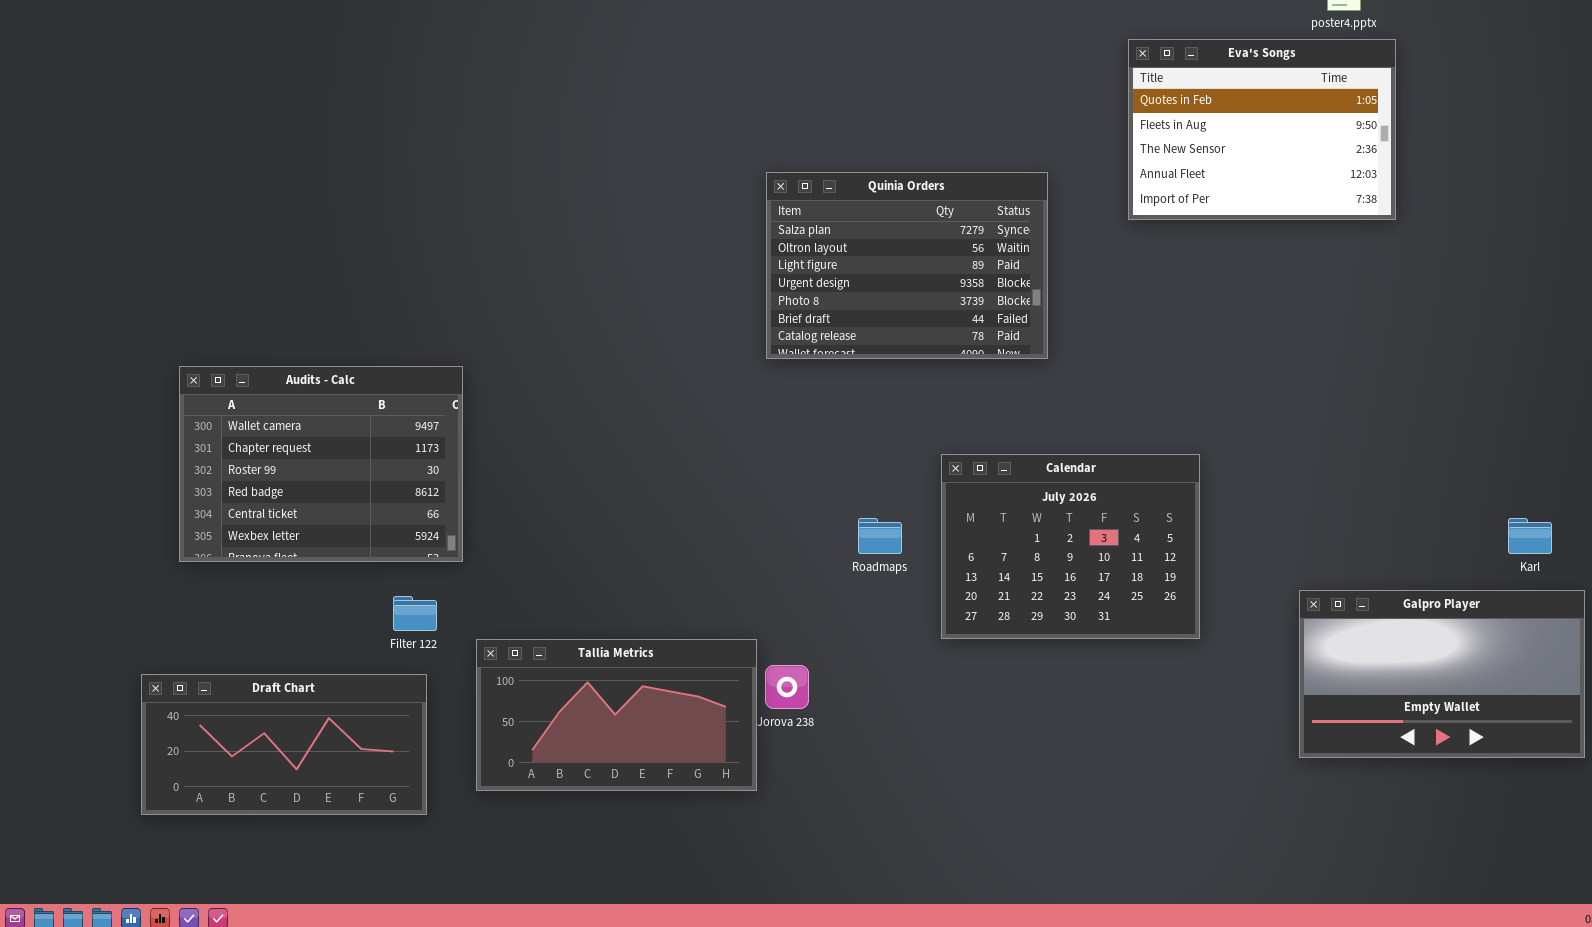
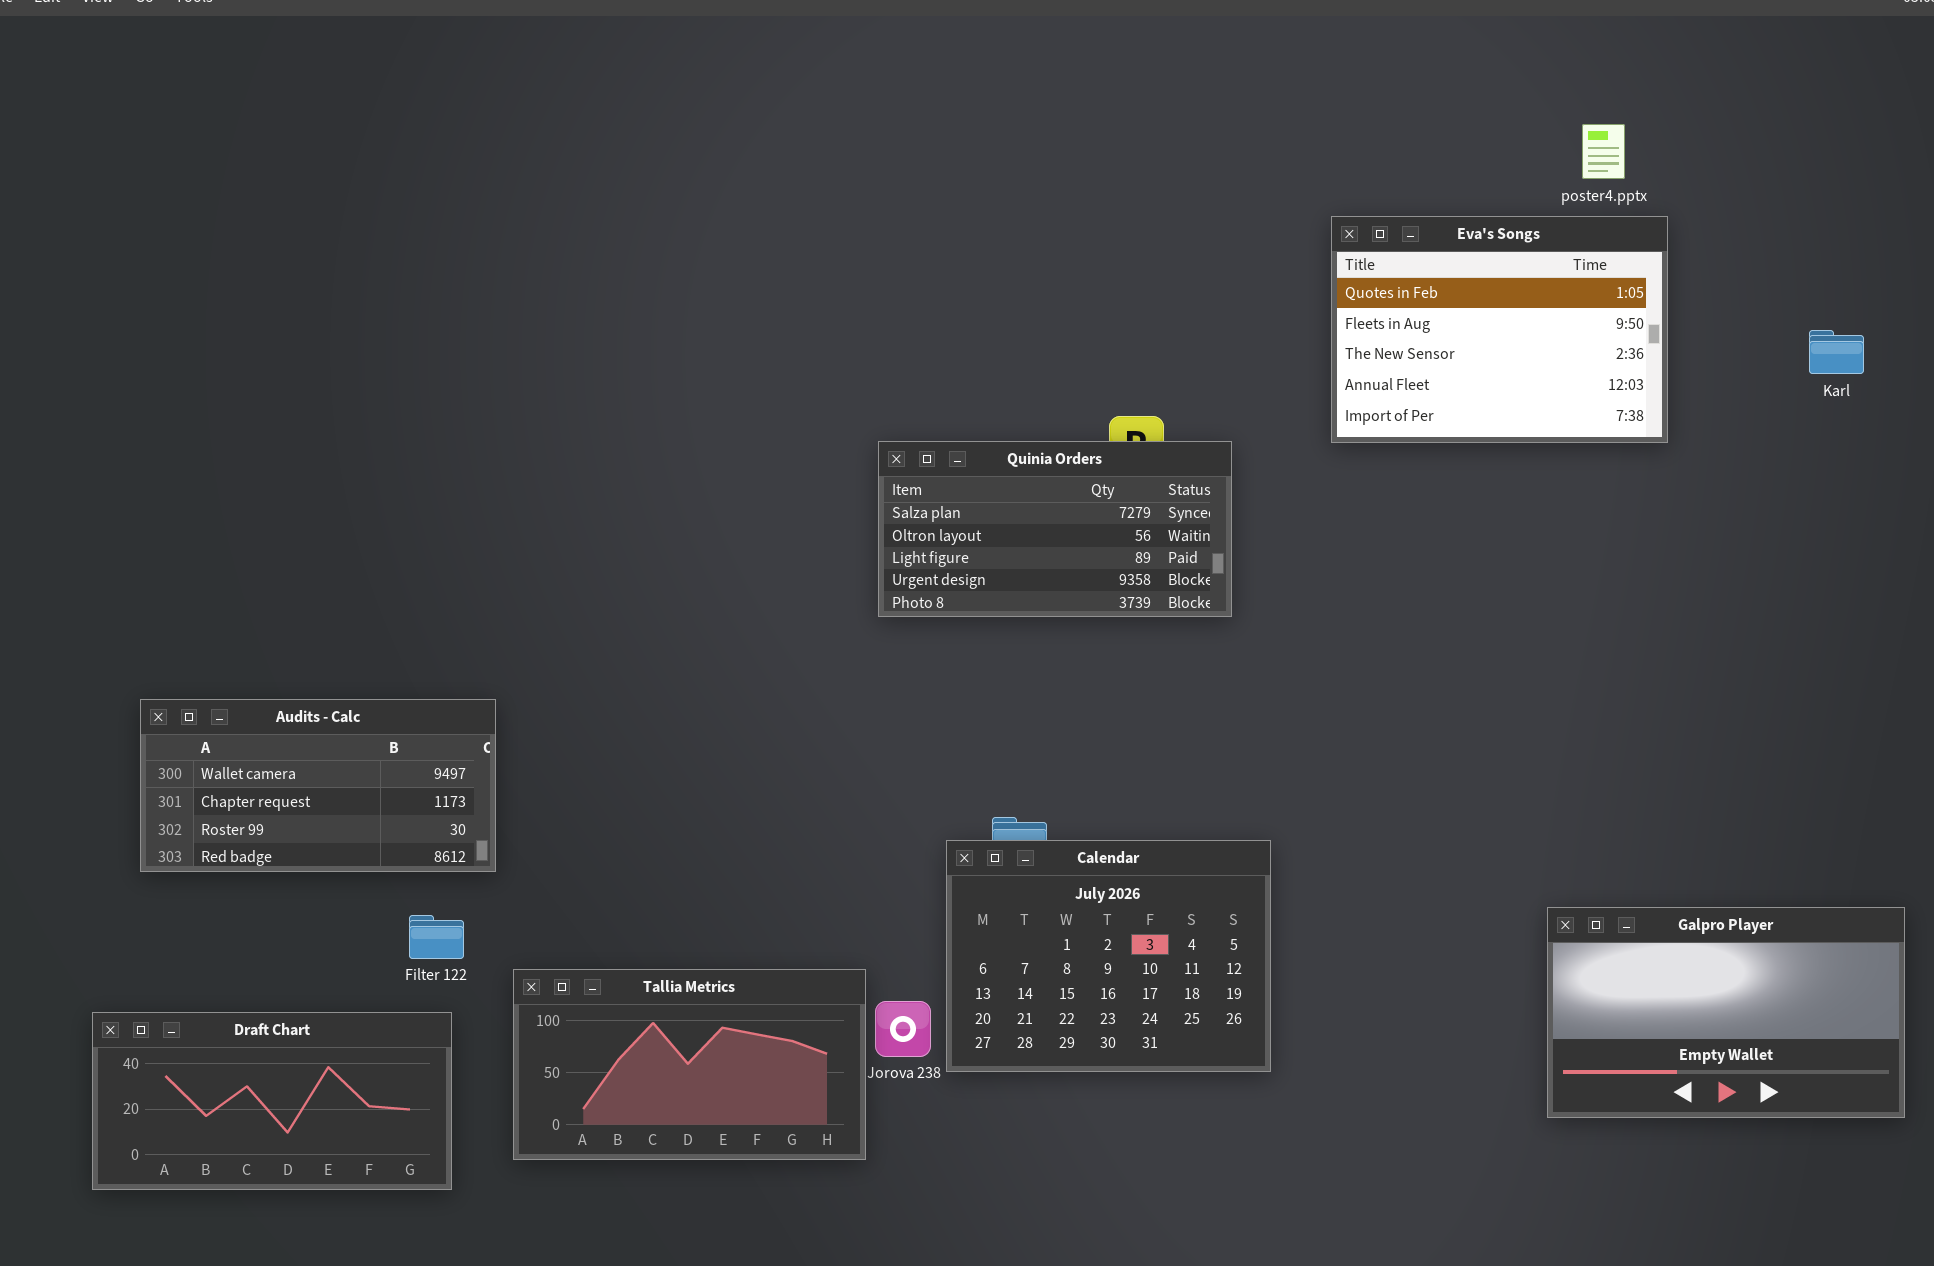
Quinia Orders: [766,172,1048,359] -> [878,441,1232,617], resized
Audits - Calc: [179,366,463,562] -> [140,699,496,872], resized
Calendar: [941,454,1200,639] -> [946,840,1271,1072], moved
Karl: [1508,518,1552,554] -> [1809,330,1864,374], moved

